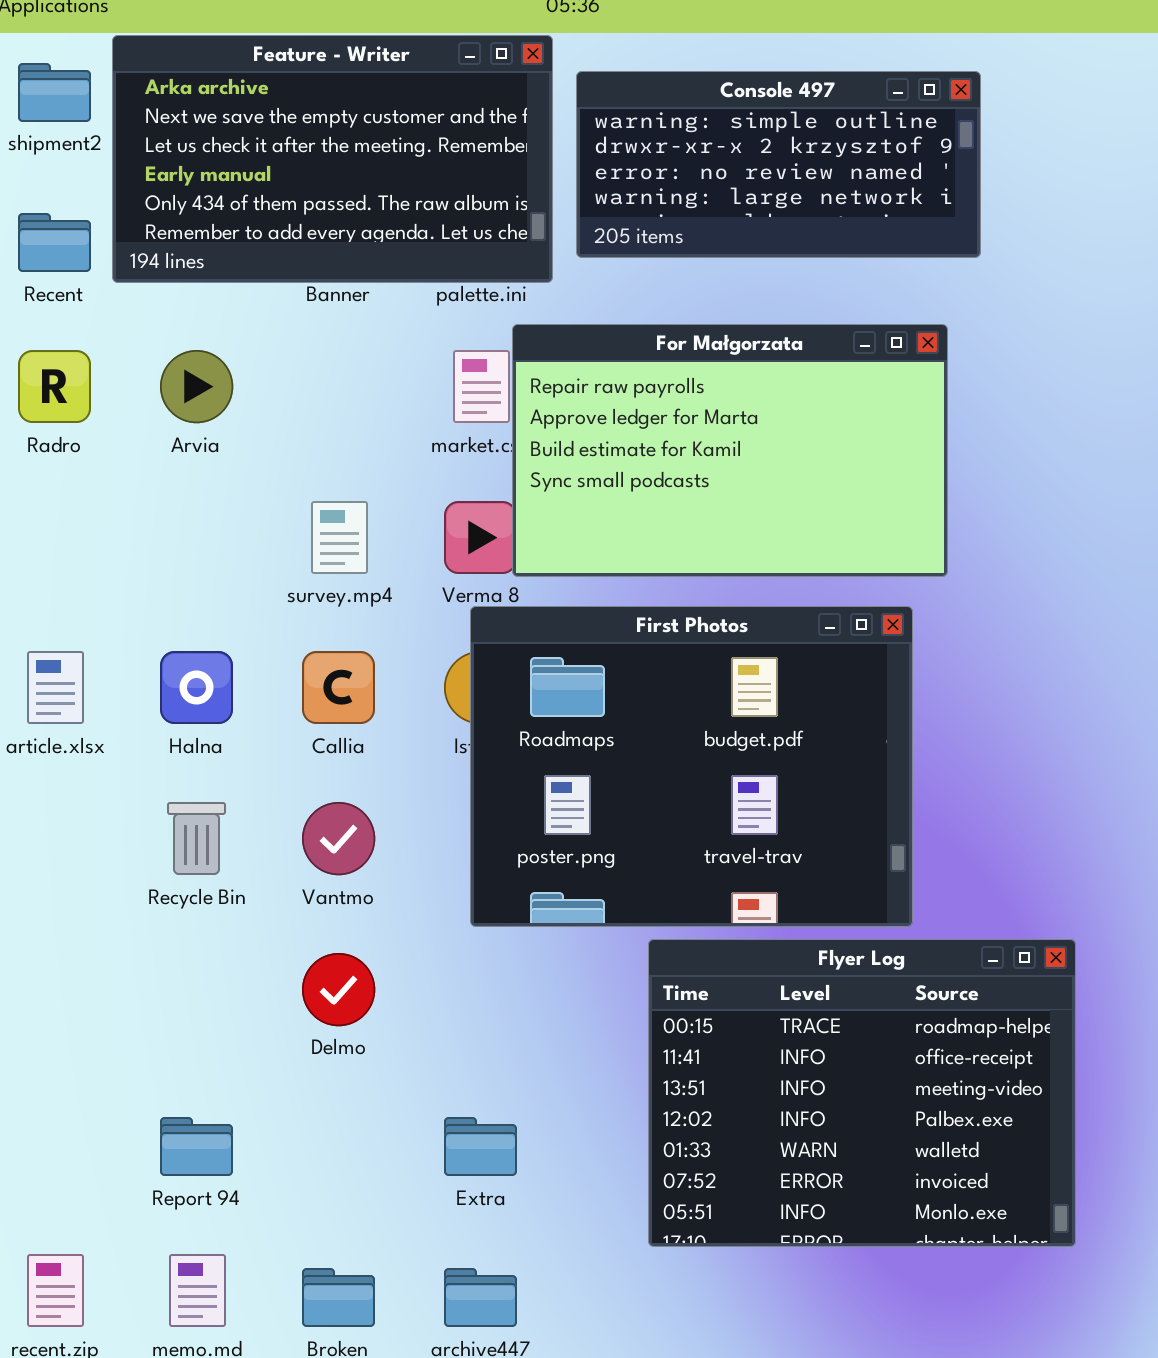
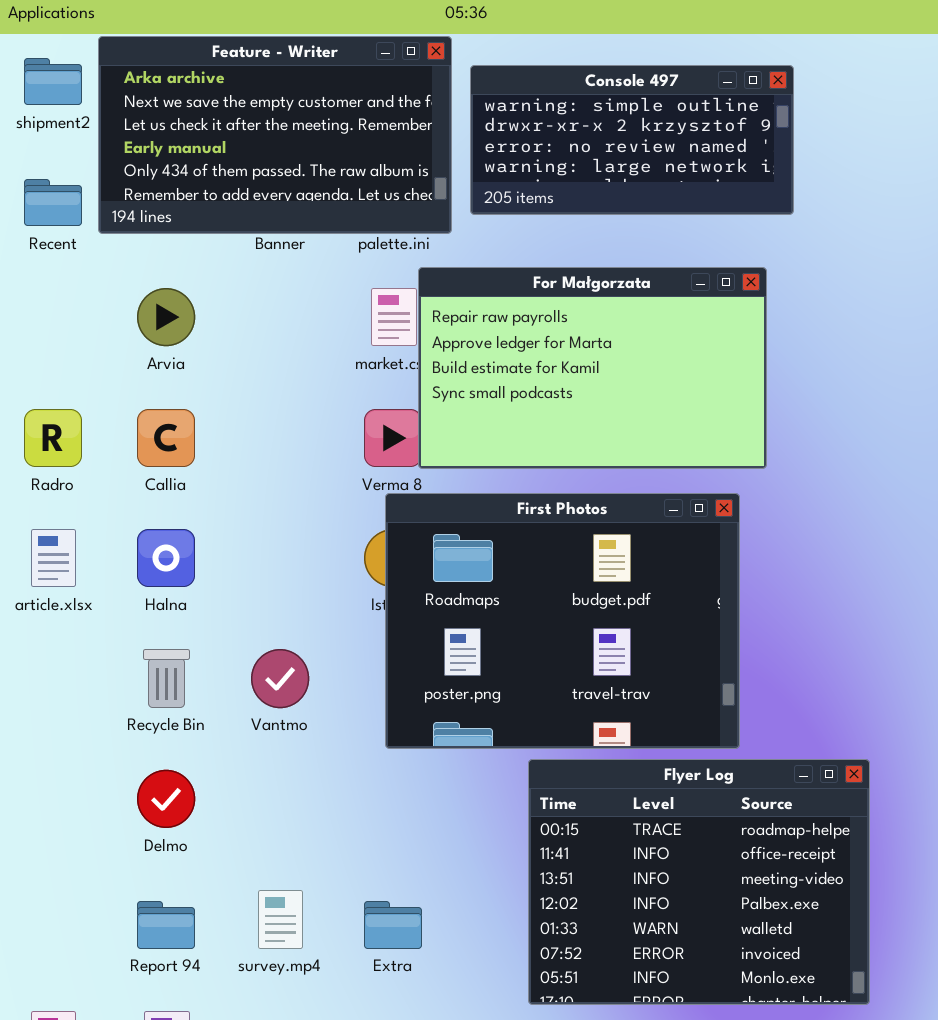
Radro: [18,350,91,423] -> [24,409,82,467], moved
survey.mp4: [311,501,368,574] -> [258,890,303,949], moved
Callia: [302,651,375,724] -> [137,409,195,467], moved
Delmo: [302,953,375,1026] -> [137,770,195,828], moved

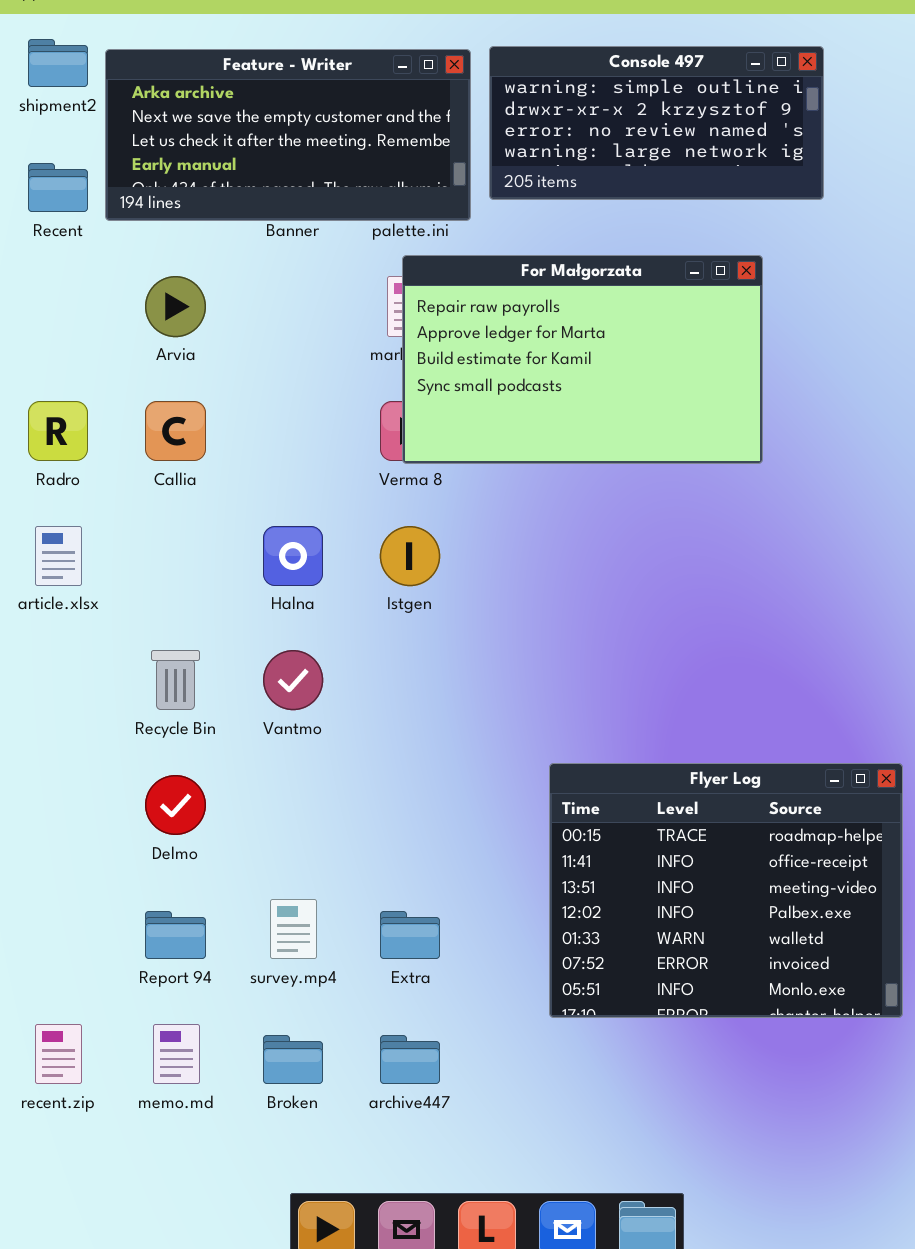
Feature - Writer: [98,36,452,234] -> [105,49,471,221], resized
For Małgorzata: [418,267,767,469] -> [402,255,763,464], moved
First Photos: [385,493,740,749] -> none, closed
Halna: [137,529,195,587] -> [263,526,323,586], moved

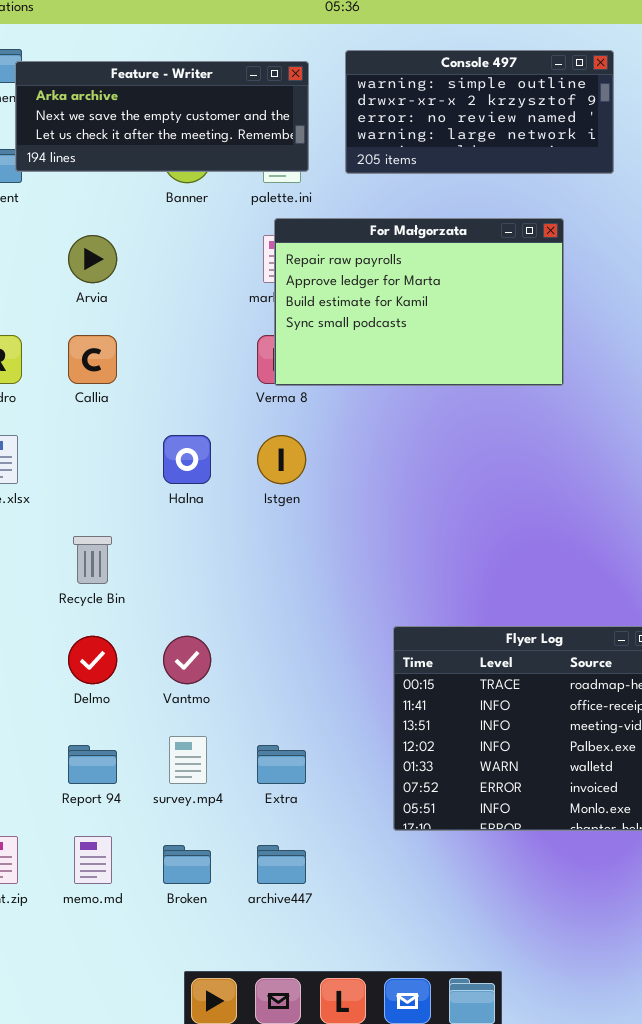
Feature - Writer: [105,49,471,221] -> [15,61,309,172], moved, resized
Vantmo: [263,650,323,710] -> [163,636,211,684], moved

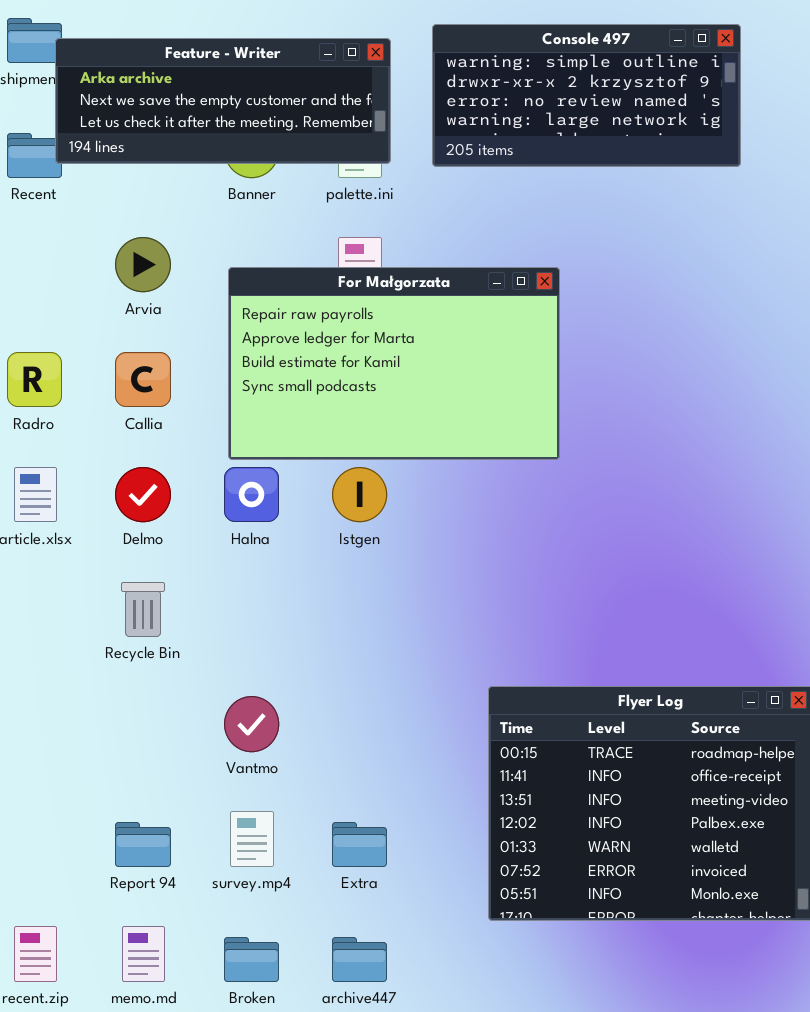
For Małgorzata: [274,218,564,386] -> [228,267,560,460], moved
Delmo: [68,636,117,684] -> [115,467,171,522], moved

